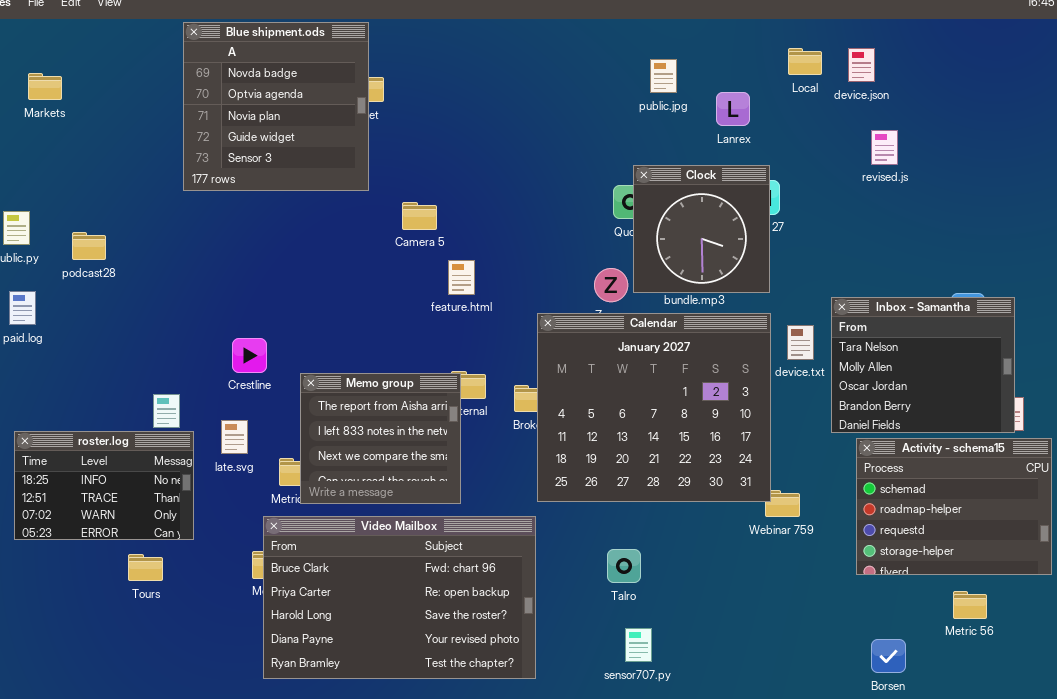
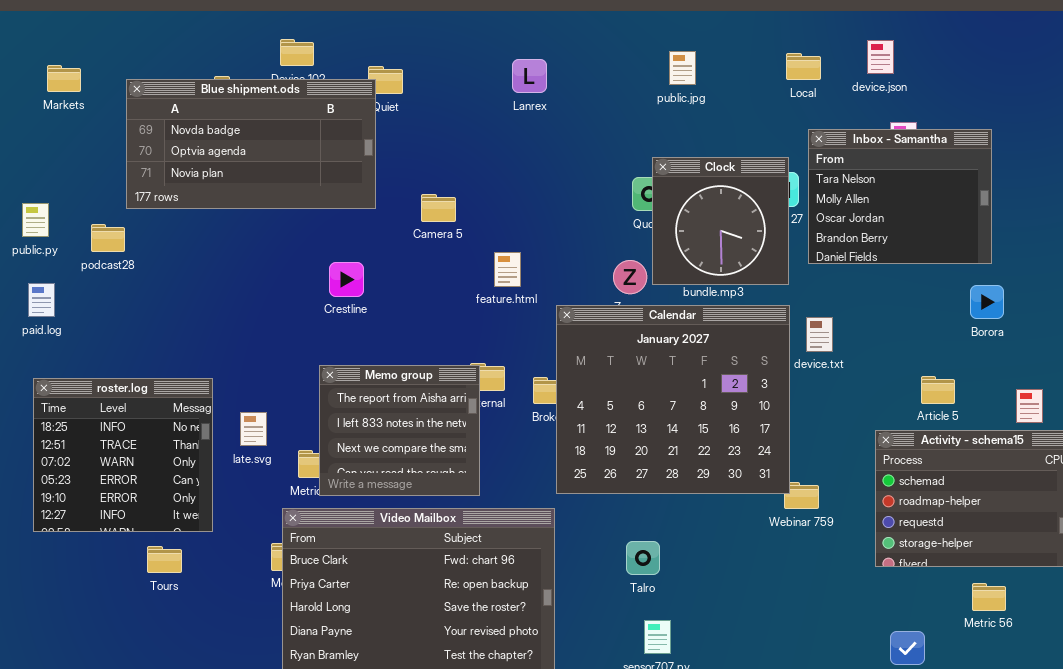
Blue shipment.ods: [183,22,369,191] -> [126,79,376,209], moved, resized
Local: [788,48,822,75] -> [786,53,821,80], moved
Lanrex: [716,92,750,126] -> [512,59,547,93], moved
feature.html: [448,260,475,295] -> [494,252,521,287], moved
Inbox - Samantha: [831,297,1015,433] -> [808,129,992,264], moved
Crestline: [232,338,267,373] -> [329,262,364,297], moved
roster.log: [14,431,194,540] -> [33,378,213,532], resized

